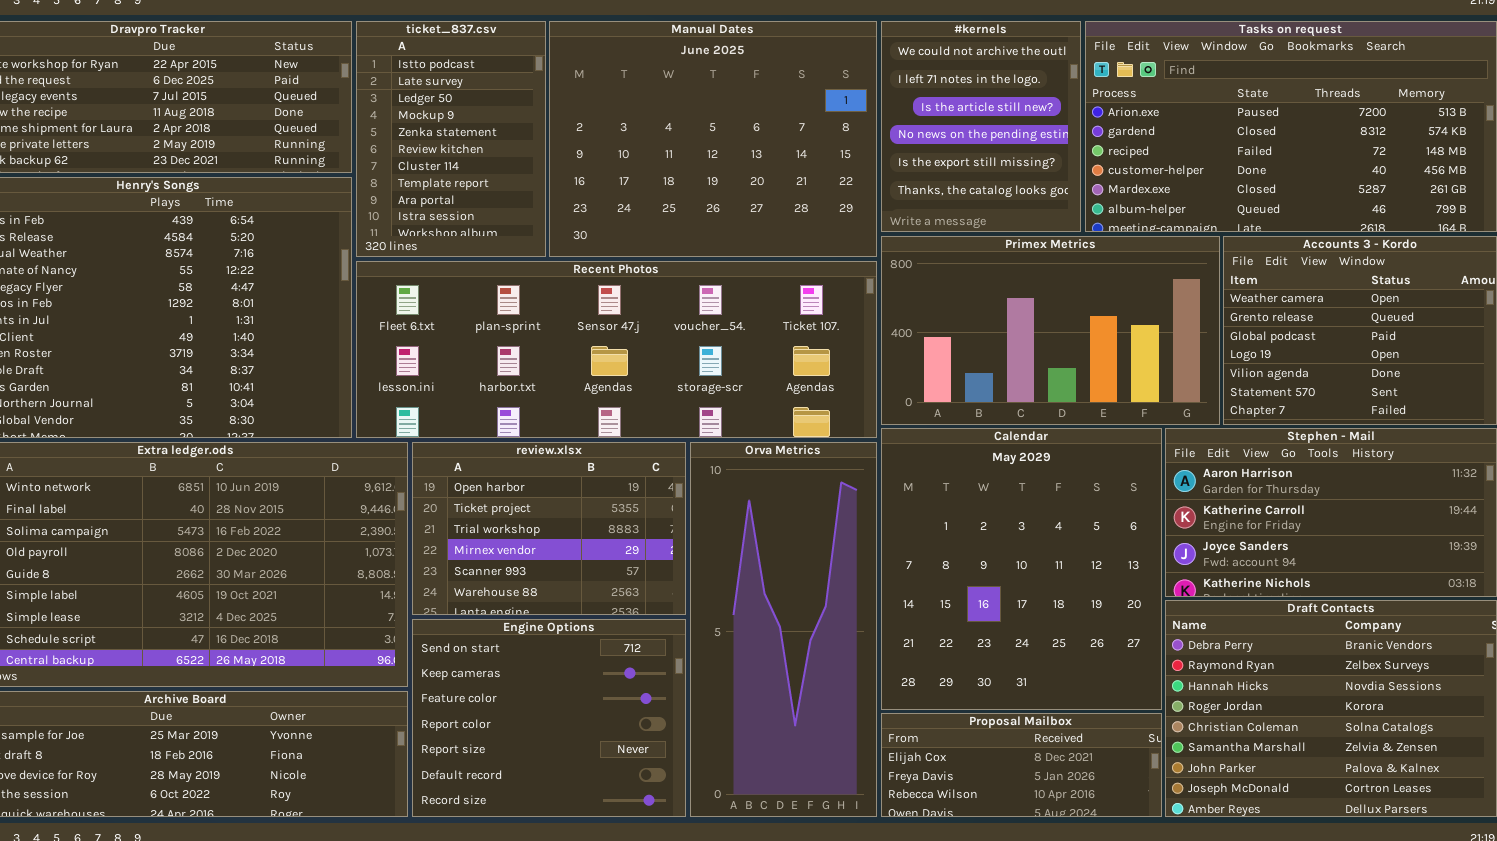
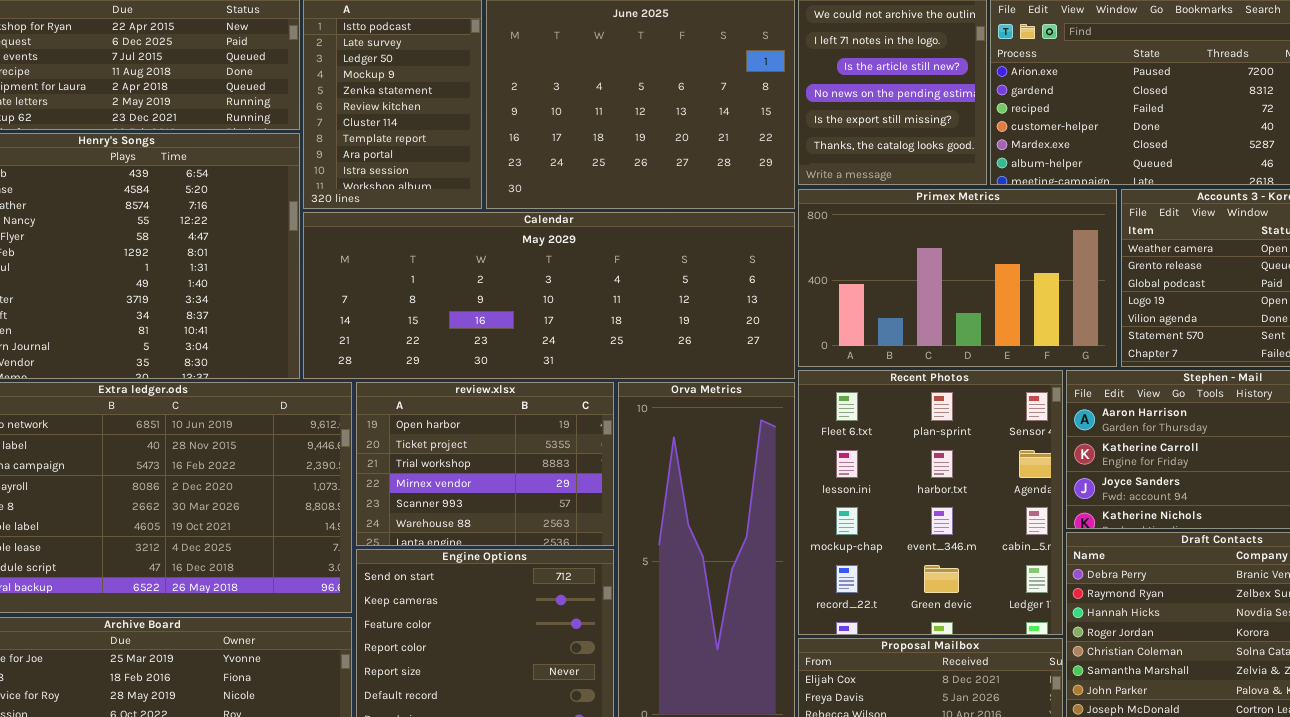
Recent Photos: [356,261,877,438] -> [798,370,1063,635], moved, resized
Calendar: [881,428,1162,710] -> [303,212,795,379], moved, resized

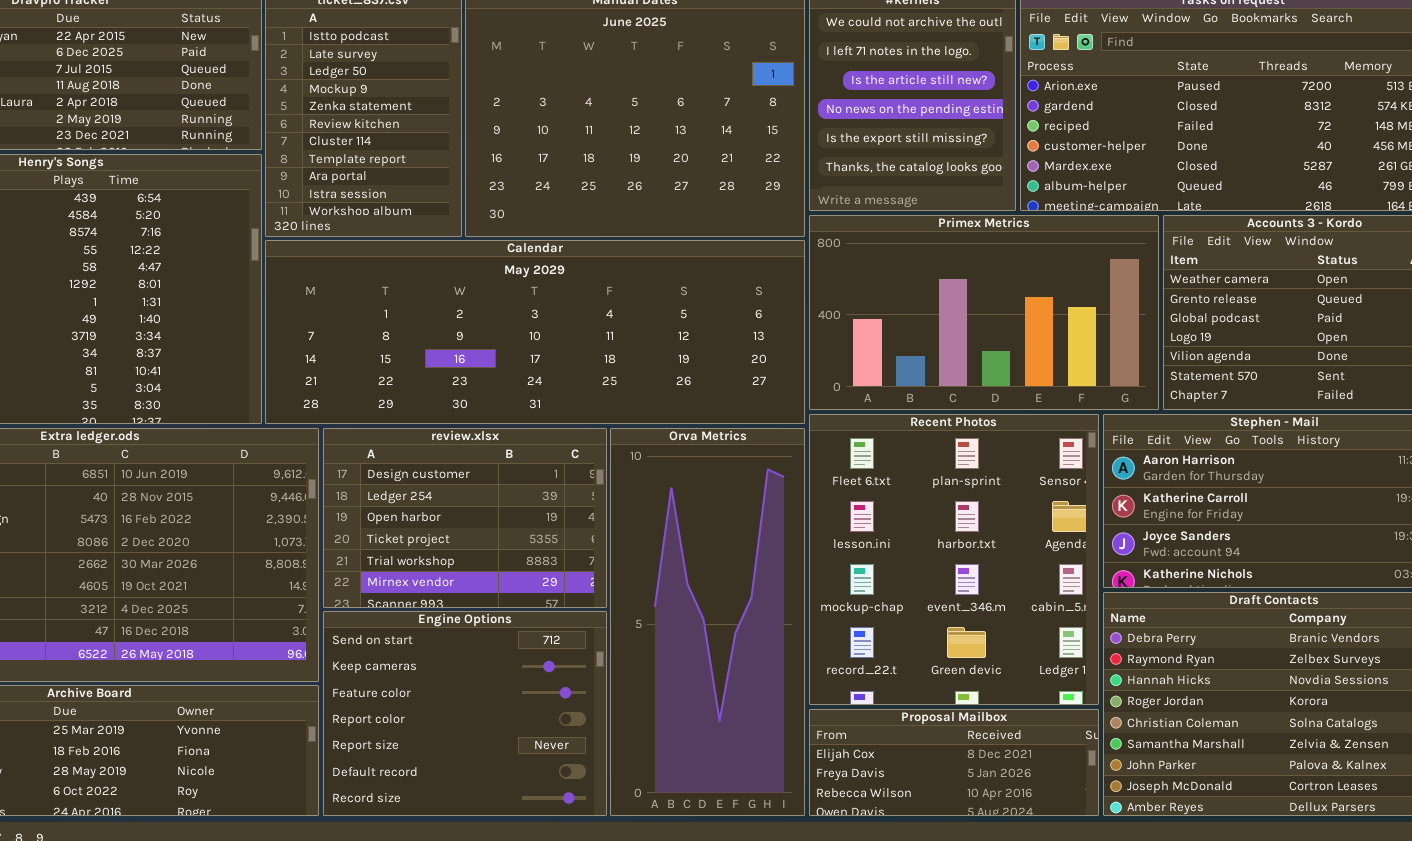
review.xlsx: [356,382,614,546] -> [323,428,607,608], scrolled up 2 rows

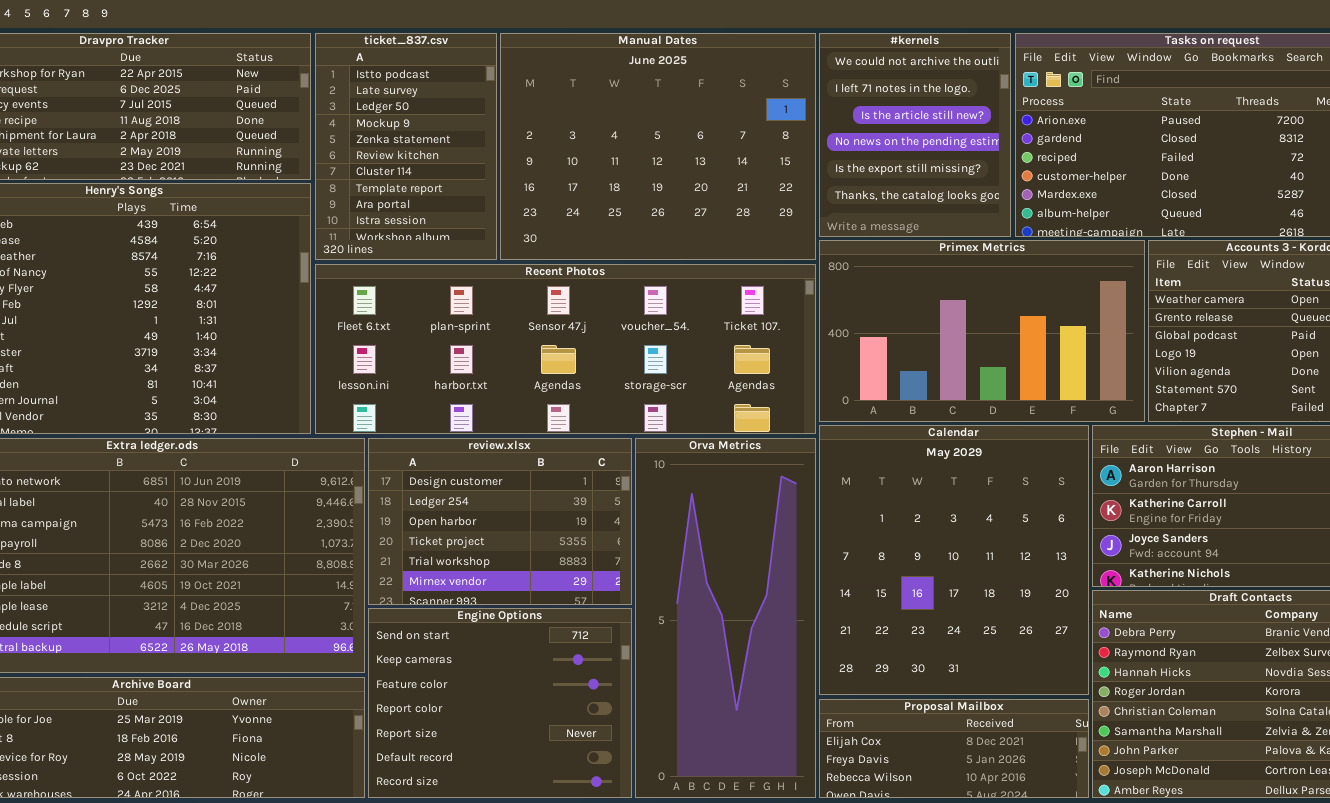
Calendar: [265,240,805,424] -> [819,425,1089,695], moved, resized
Recent Photos: [809,414,1099,705] -> [315,264,816,434], moved, resized

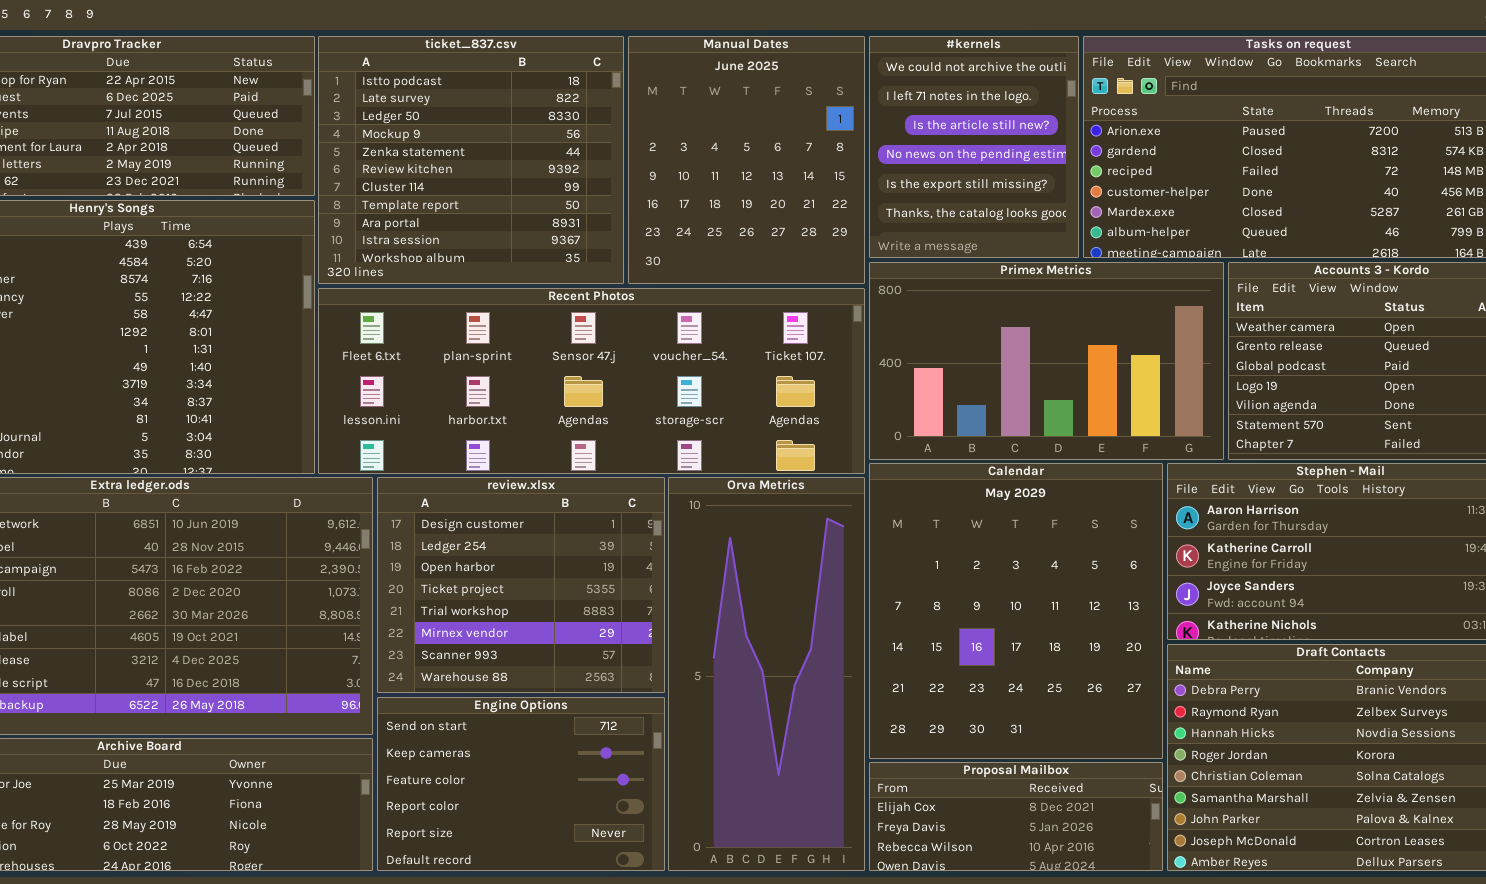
ticket_837.csv: [315,33,497,260] -> [318,36,624,284], resized
Manual Dates: [500,33,816,260] -> [628,36,865,284], resized
review.xlsx: [368,438,632,605] -> [377,477,665,693], resized
Engine Options: [368,608,632,798] -> [377,697,665,871], resized

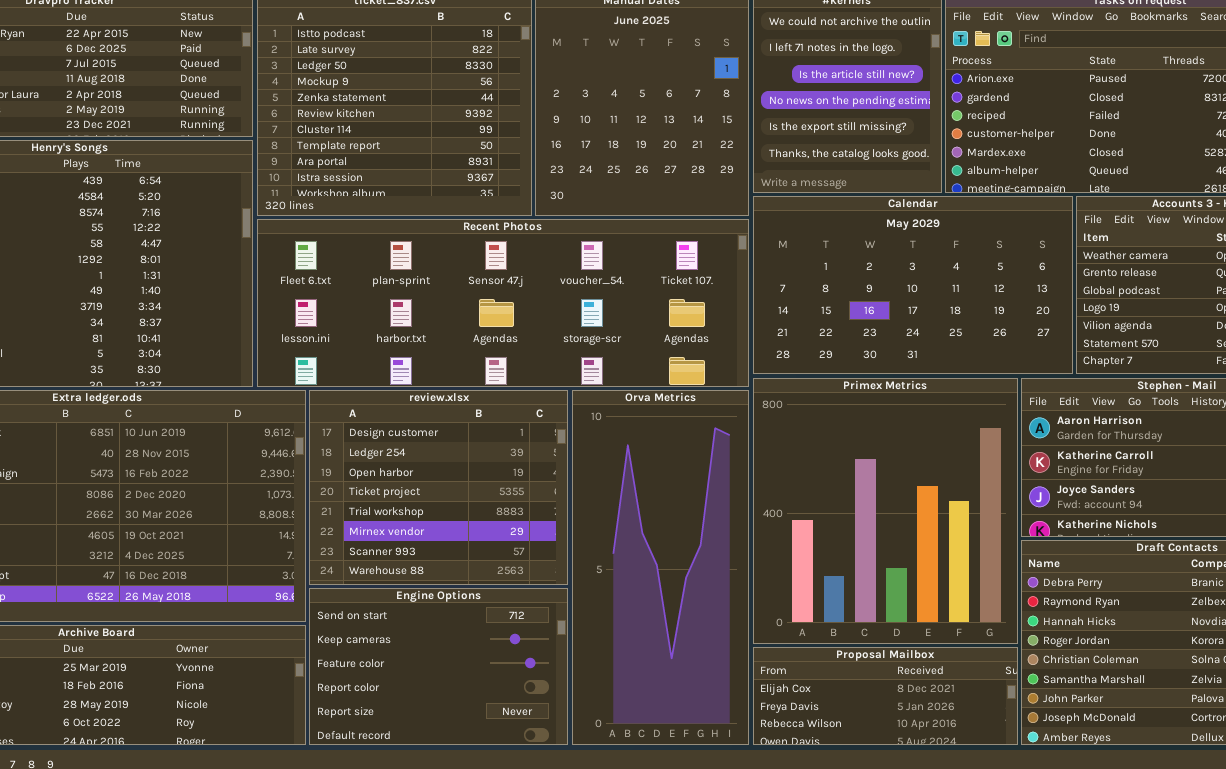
Primex Metrics: [869,262,1224,460] -> [753,378,1018,644], moved, resized
Calendar: [869,463,1163,759] -> [753,196,1073,374], moved, resized

